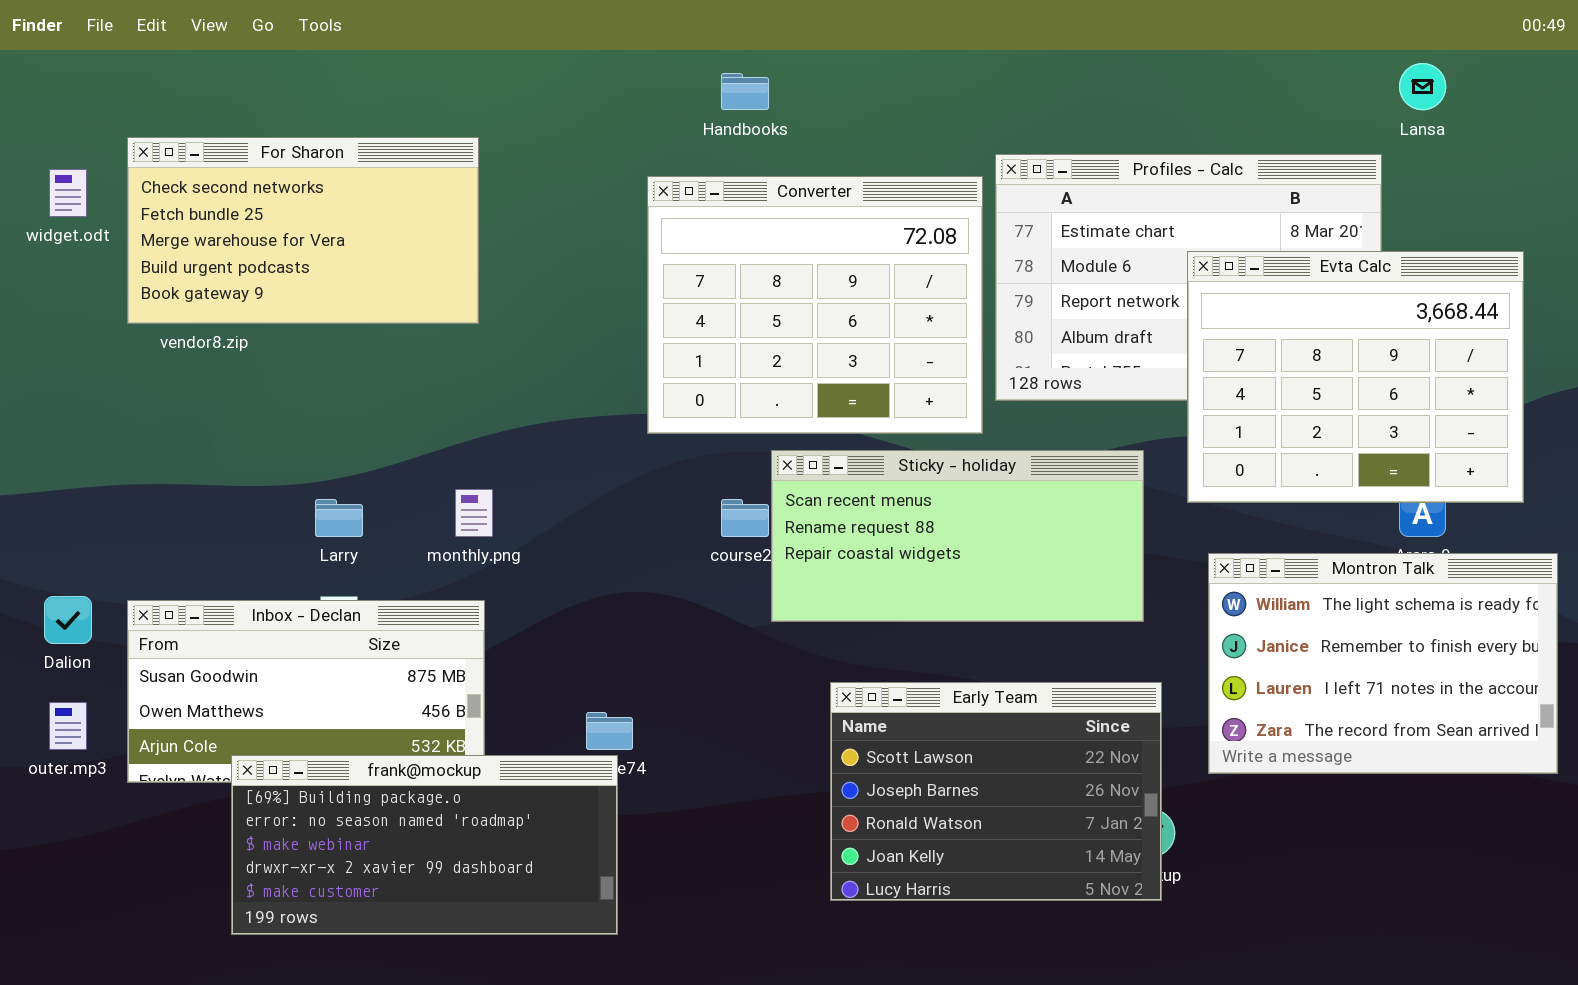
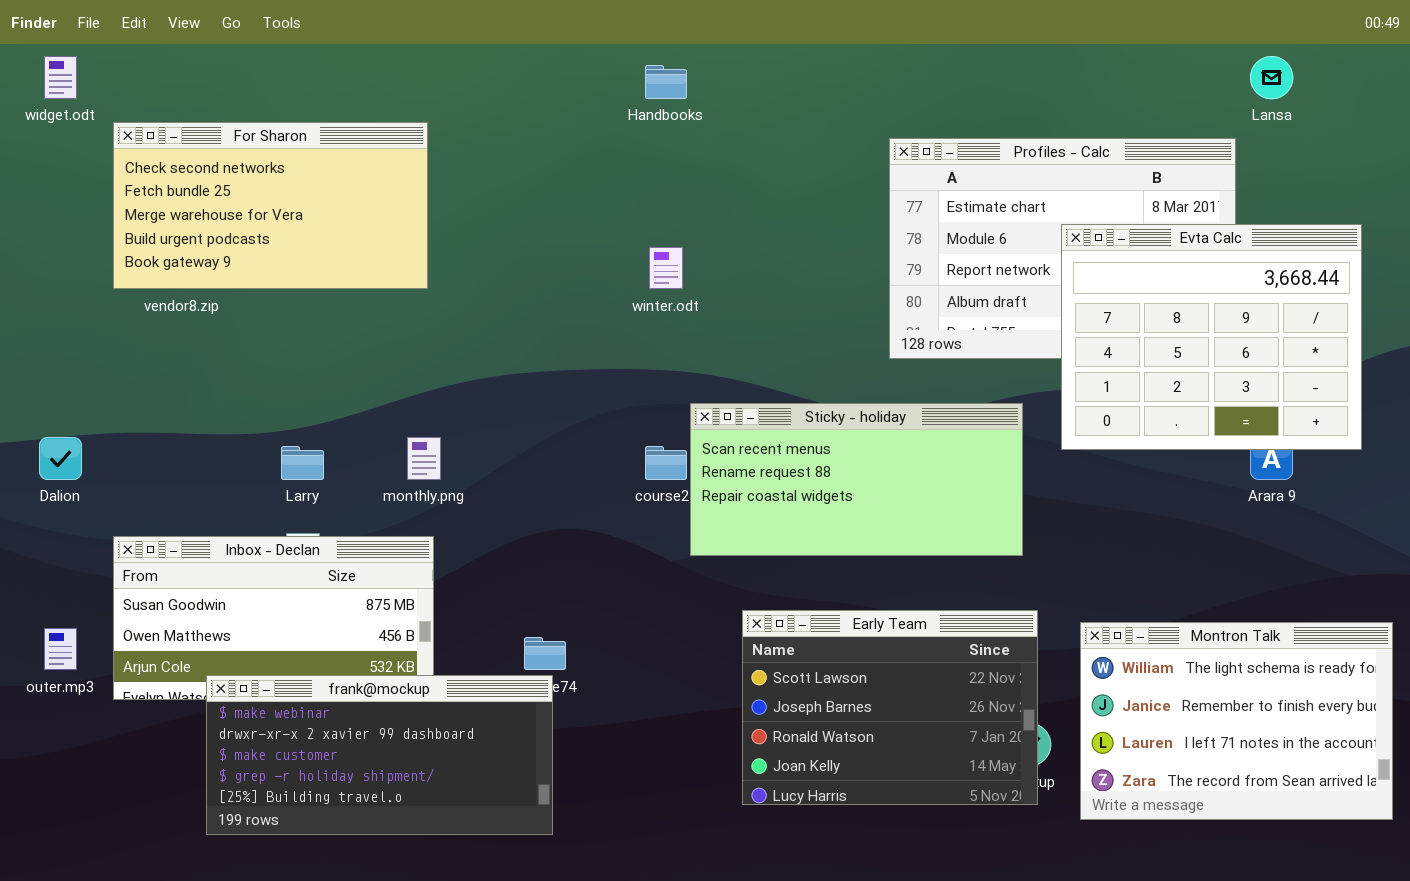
widget.odt: [49,169,87,217] -> [44,56,77,99], moved
Converter: [647,176,983,434] -> none, closed
Montron Talk: [1208,553,1558,774] -> [1080,622,1393,820], moved
Dalion: [44,596,92,644] -> [39,437,82,480], moved
frank@mockup: [231,755,618,935] -> [206,675,553,835], scrolled down 2 rows

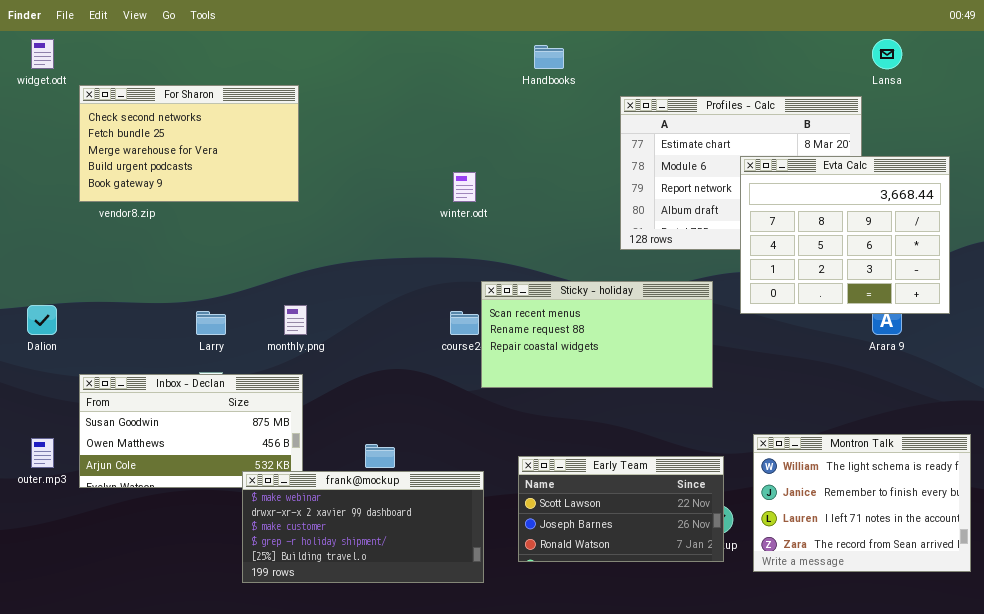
Handbooks: [645,65,687,99] -> [534,45,564,69], moved
Early Team: [742,610,1038,805] -> [518,456,724,562], resized
frank@mockup: [206,675,553,835] -> [242,471,484,583], moved

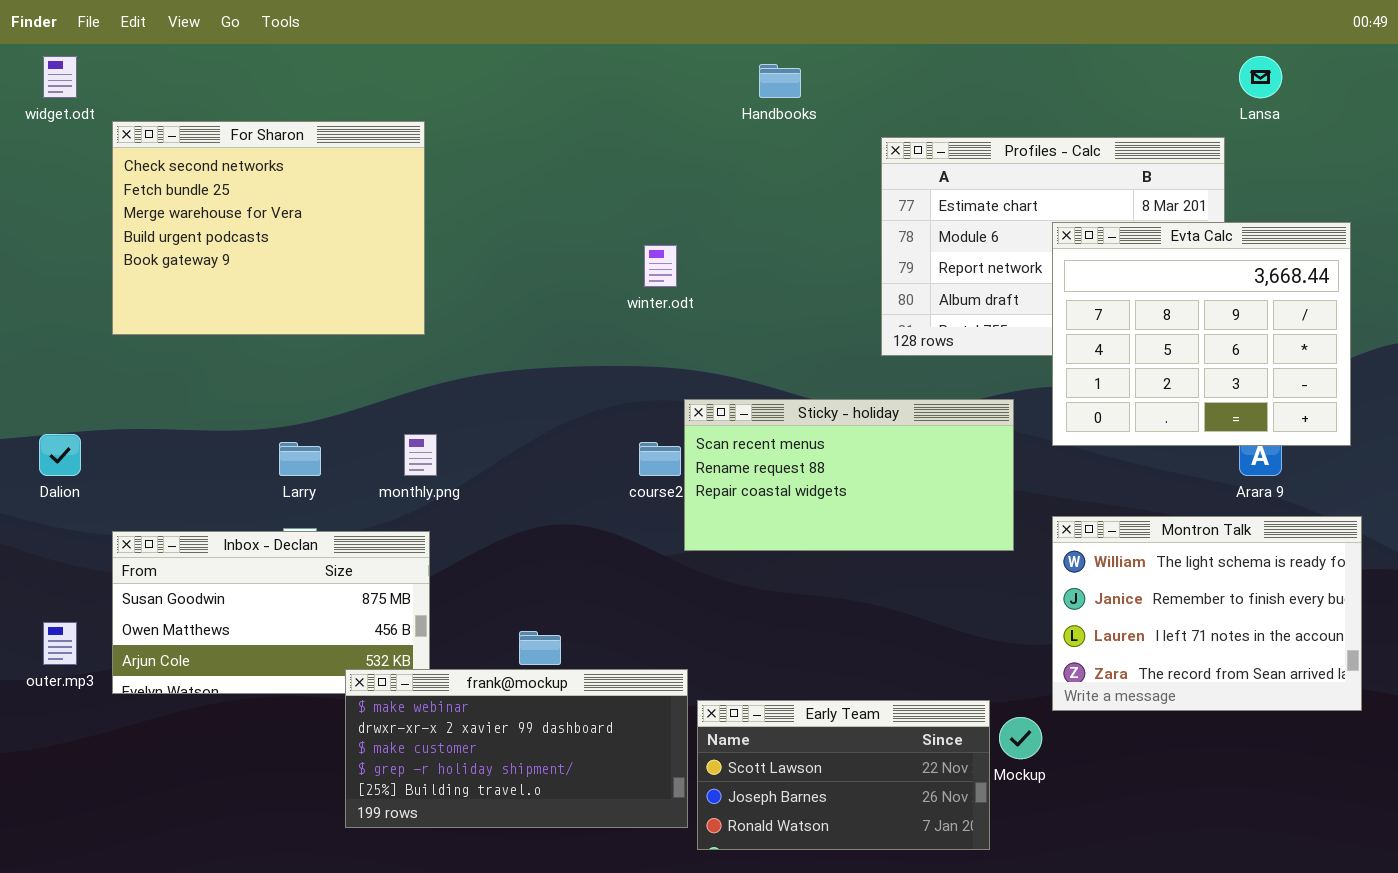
For Sharon: [79,85,299,202] -> [112,121,425,335], resized
Montron Talk: [753,434,971,572] -> [1052,516,1362,711], moved
Early Team: [518,456,724,562] -> [697,700,990,850], moved

